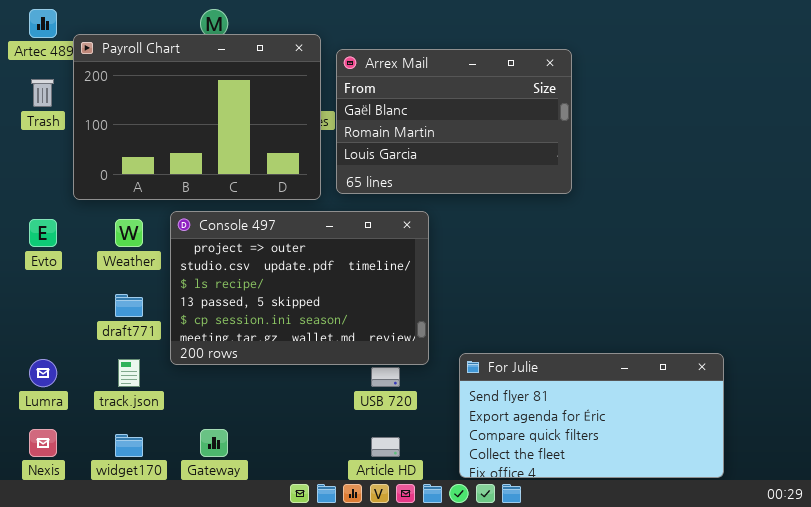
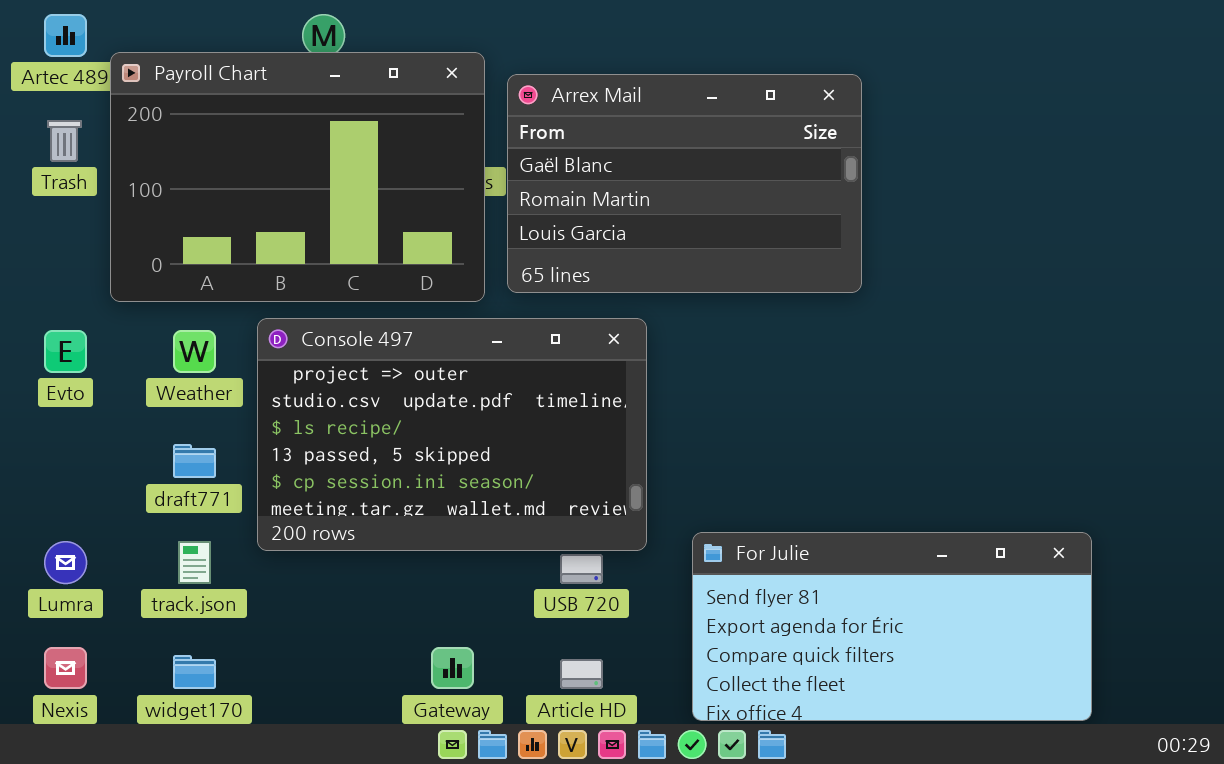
Gateway: [200,429,228,457] -> [431,647,474,689], moved

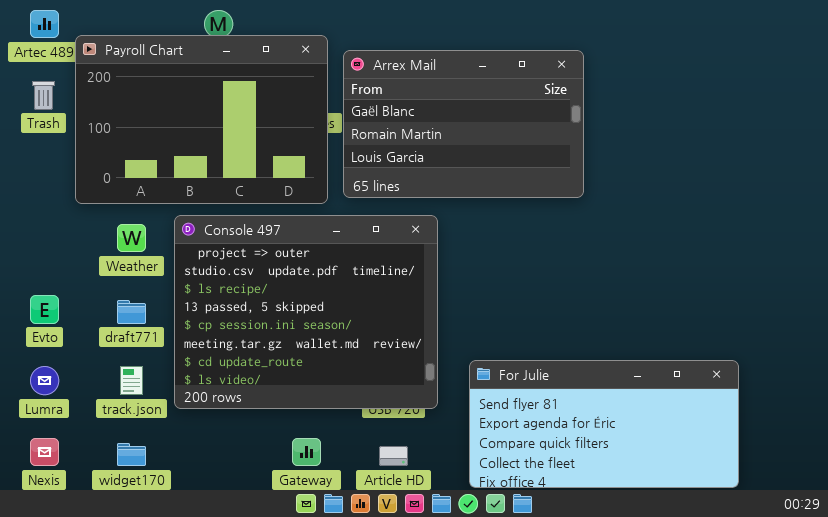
Console 497: [257,318,647,551] -> [174,215,438,409], resized
Evto: [44,330,87,373] -> [30,295,59,324], moved

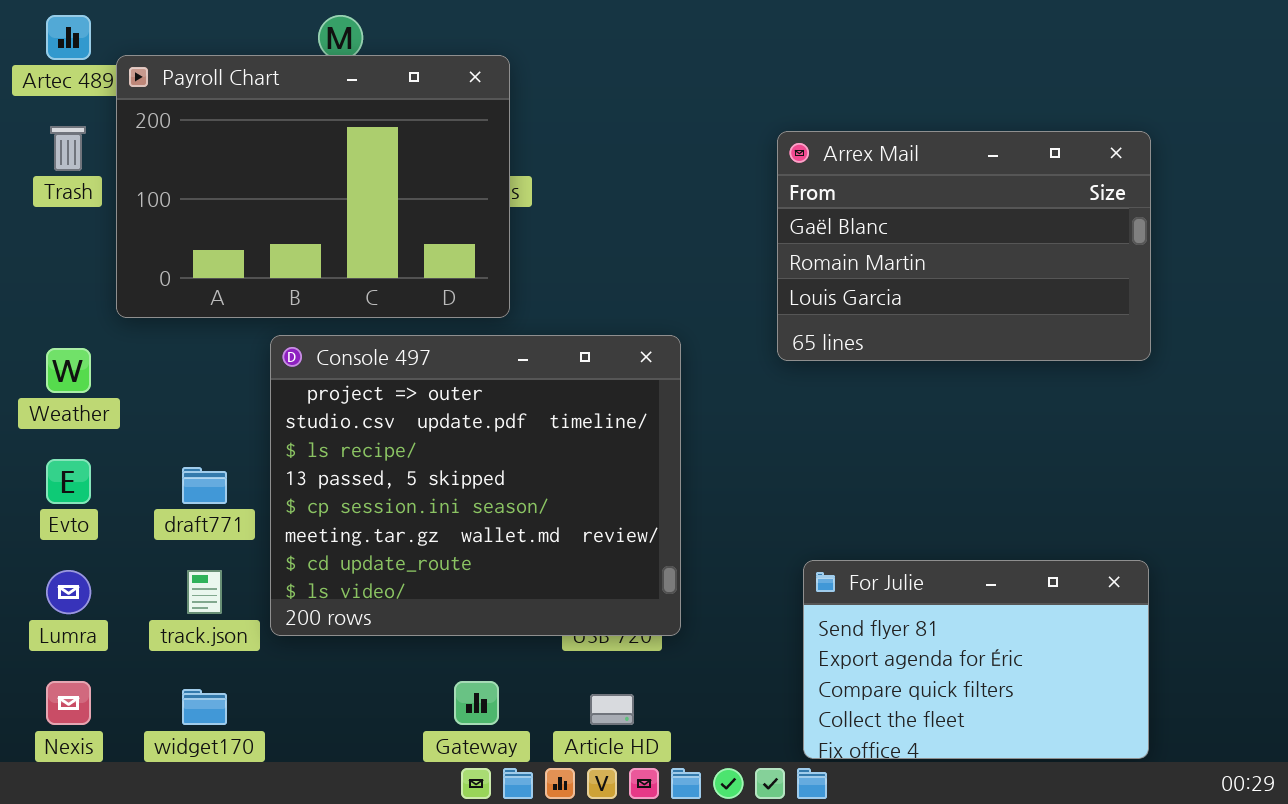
Arrex Mail: [343,50,584,198] -> [777,131,1151,361], moved
Weather: [117,224,146,252] -> [46,348,91,393], moved
For Julie: [469,360,739,488] -> [803,560,1149,759], resized

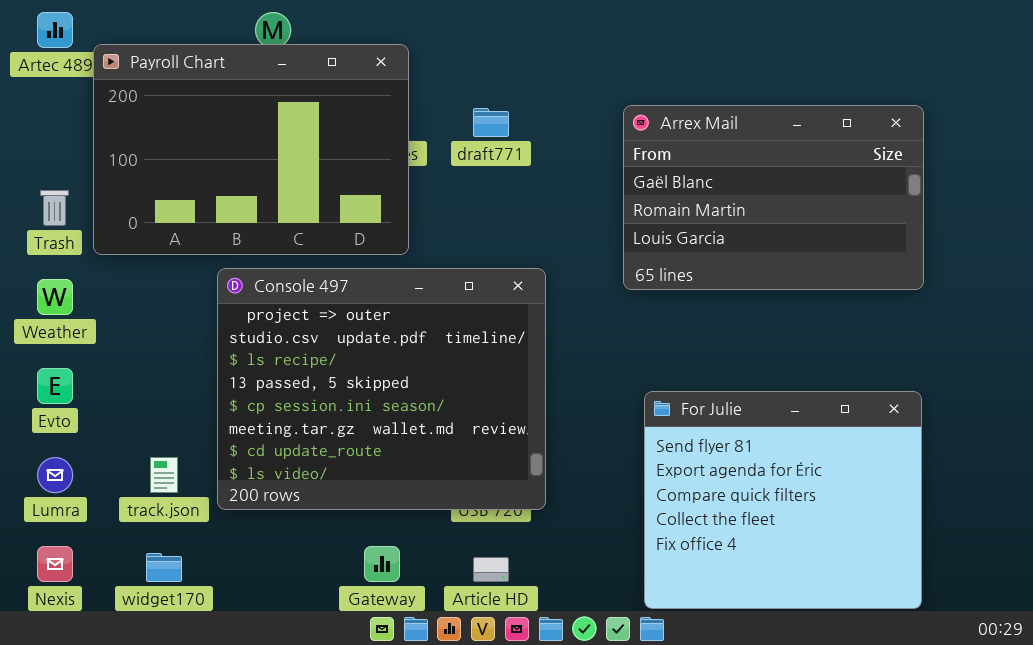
Trash: [50,126,86,171] -> [40,190,69,226], moved
draft771: [182,467,227,504] -> [473,108,509,137], moved
For Julie: [803,560,1149,759] -> [644,391,922,609], resized

